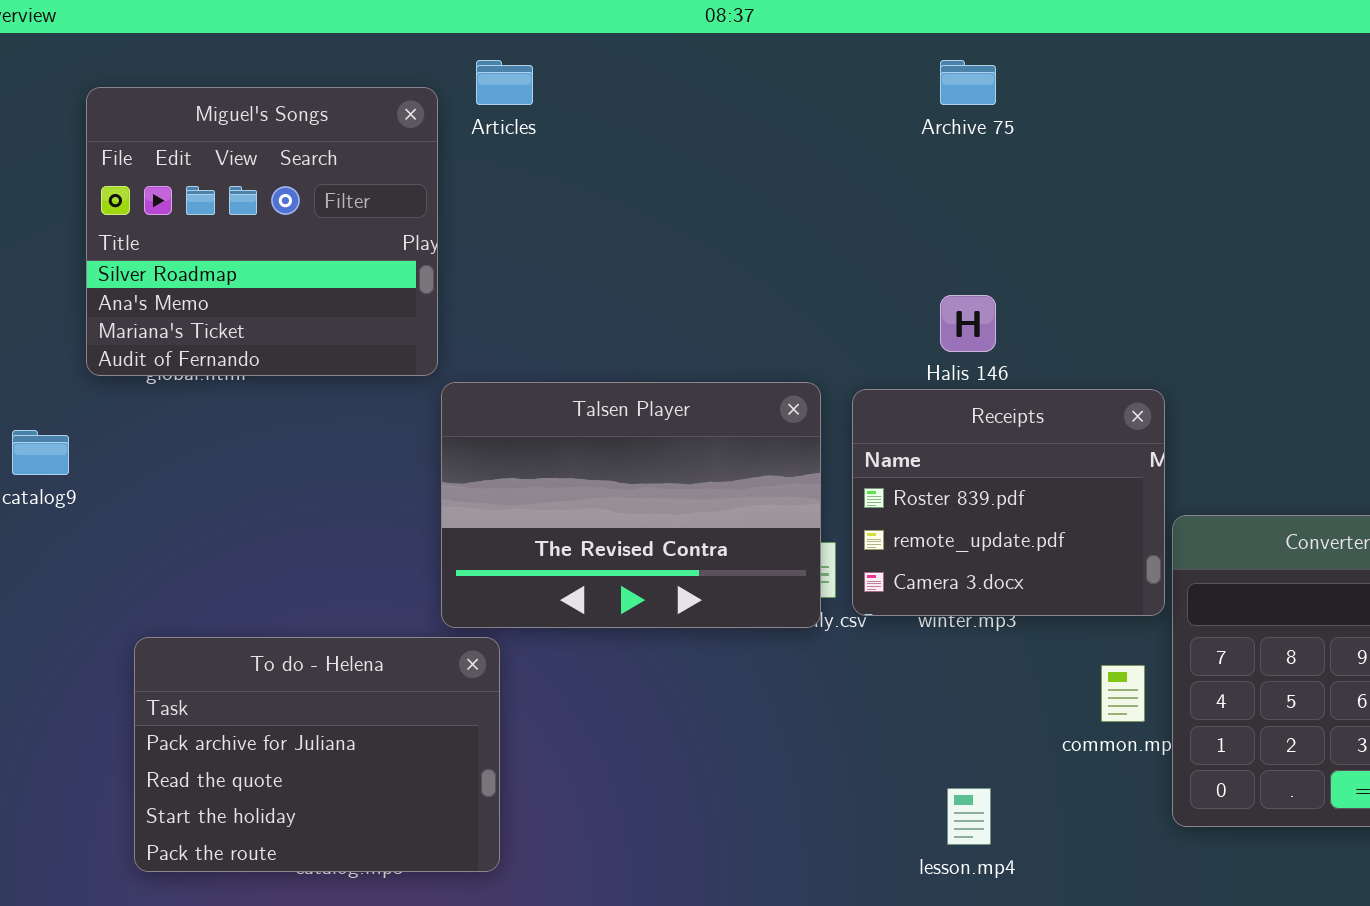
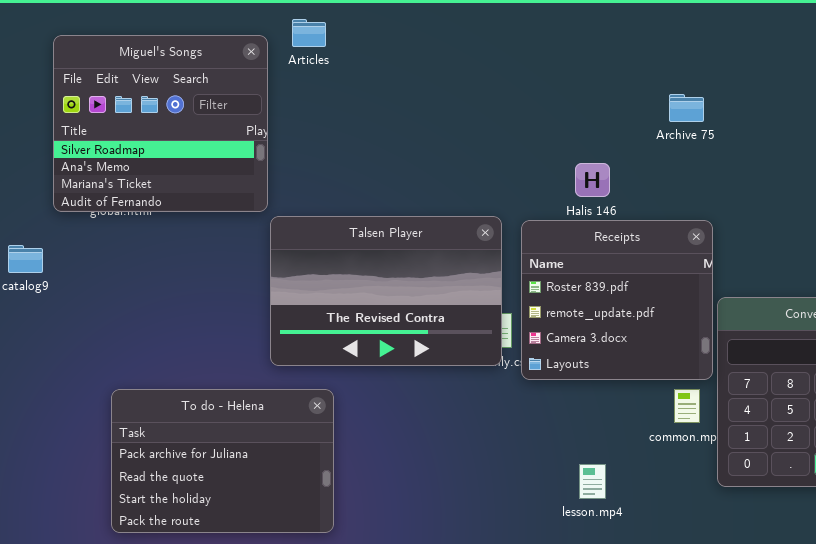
Archive 75: [940,60,996,105] -> [669,94,704,122], moved
Receipts: [852,389,1165,616] -> [521,220,713,380], resized
To do - Helena: [134,637,500,872] -> [111,389,334,533], moved

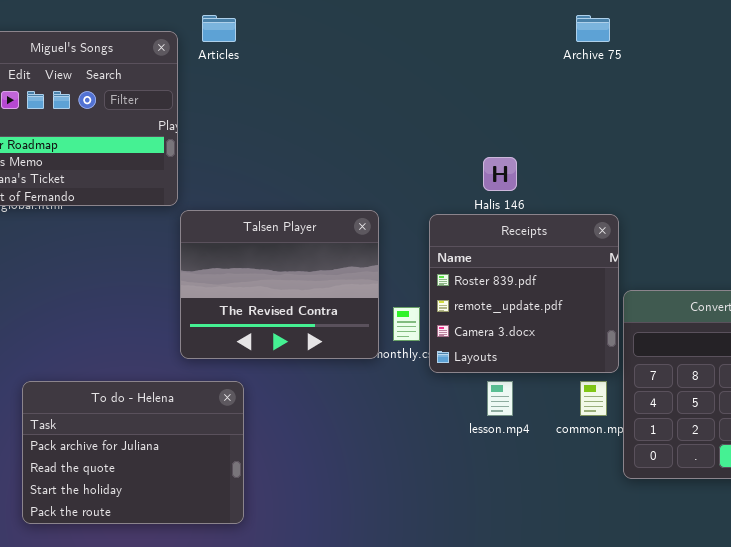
Archive 75: [669,94,704,122] -> [576,15,610,42], moved
Talsen Player: [270,216,502,366] -> [180,210,379,359], resized
lesson.mp4: [579,464,606,499] -> [487,381,513,416], moved

